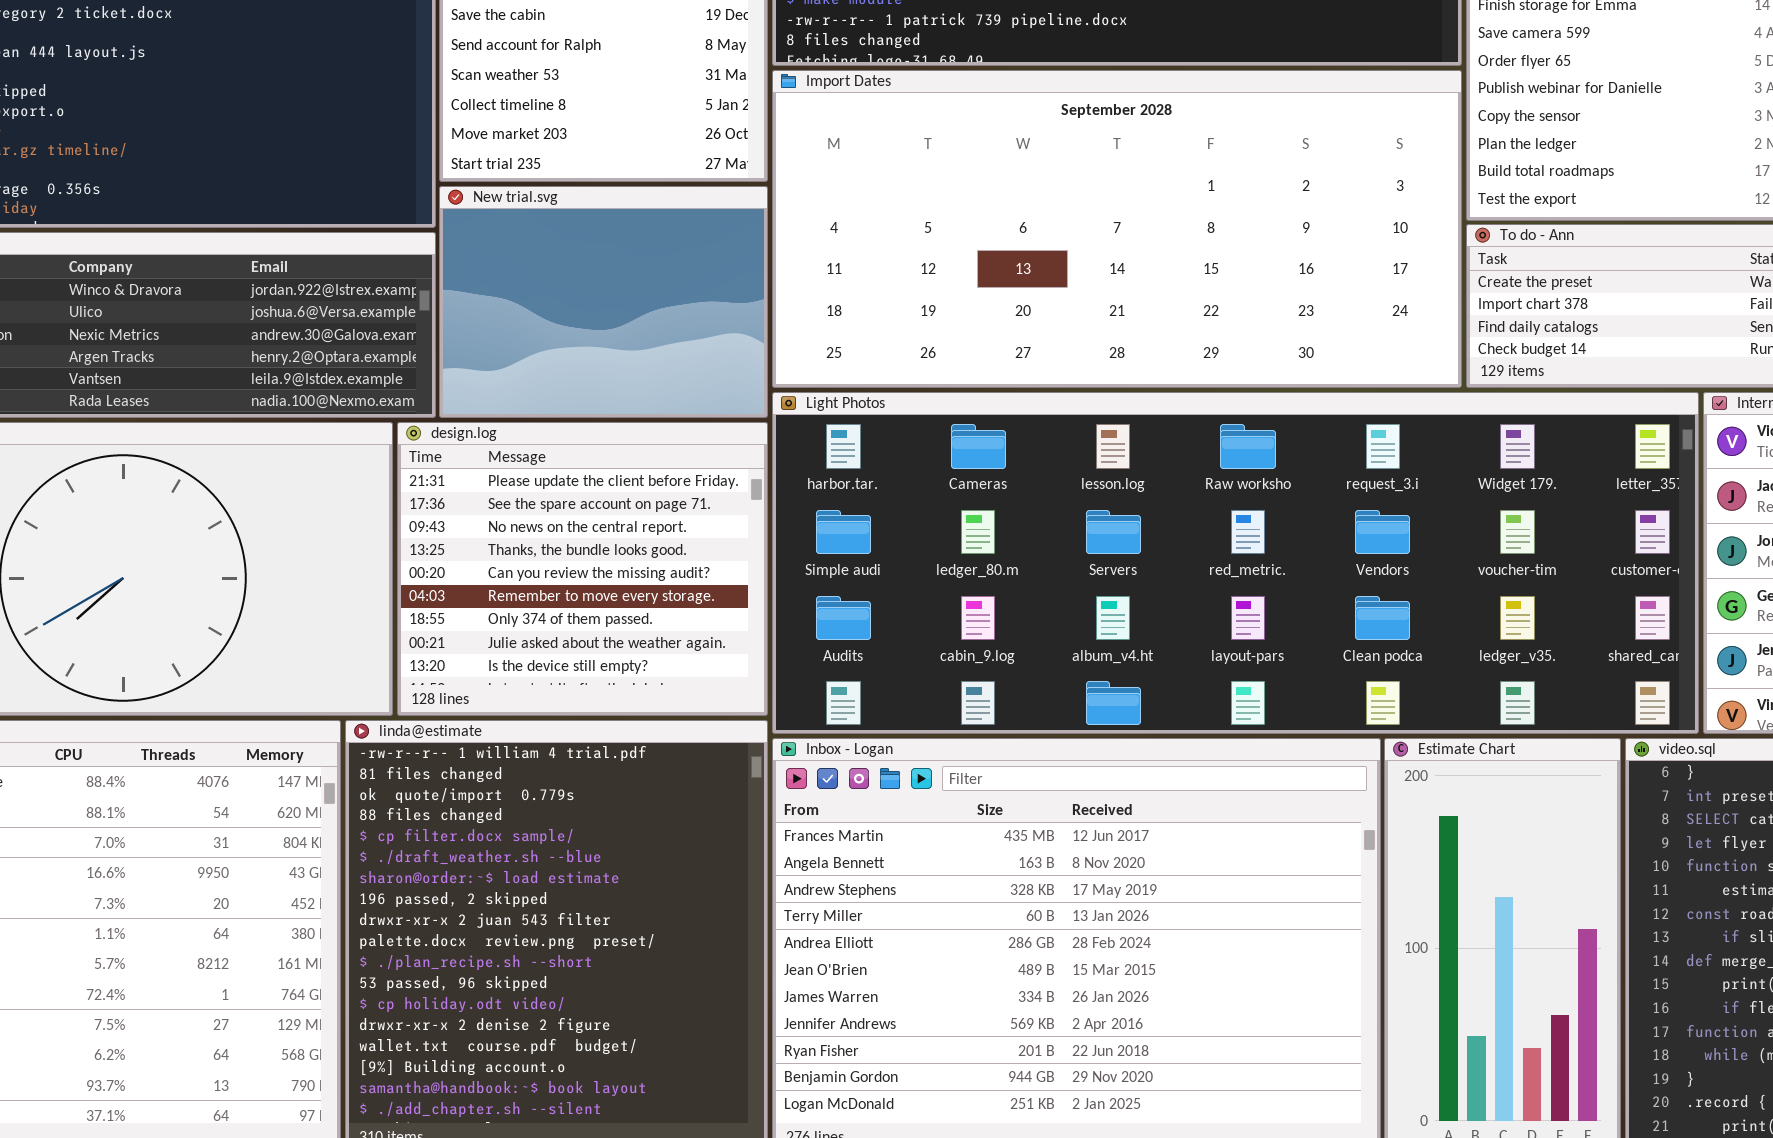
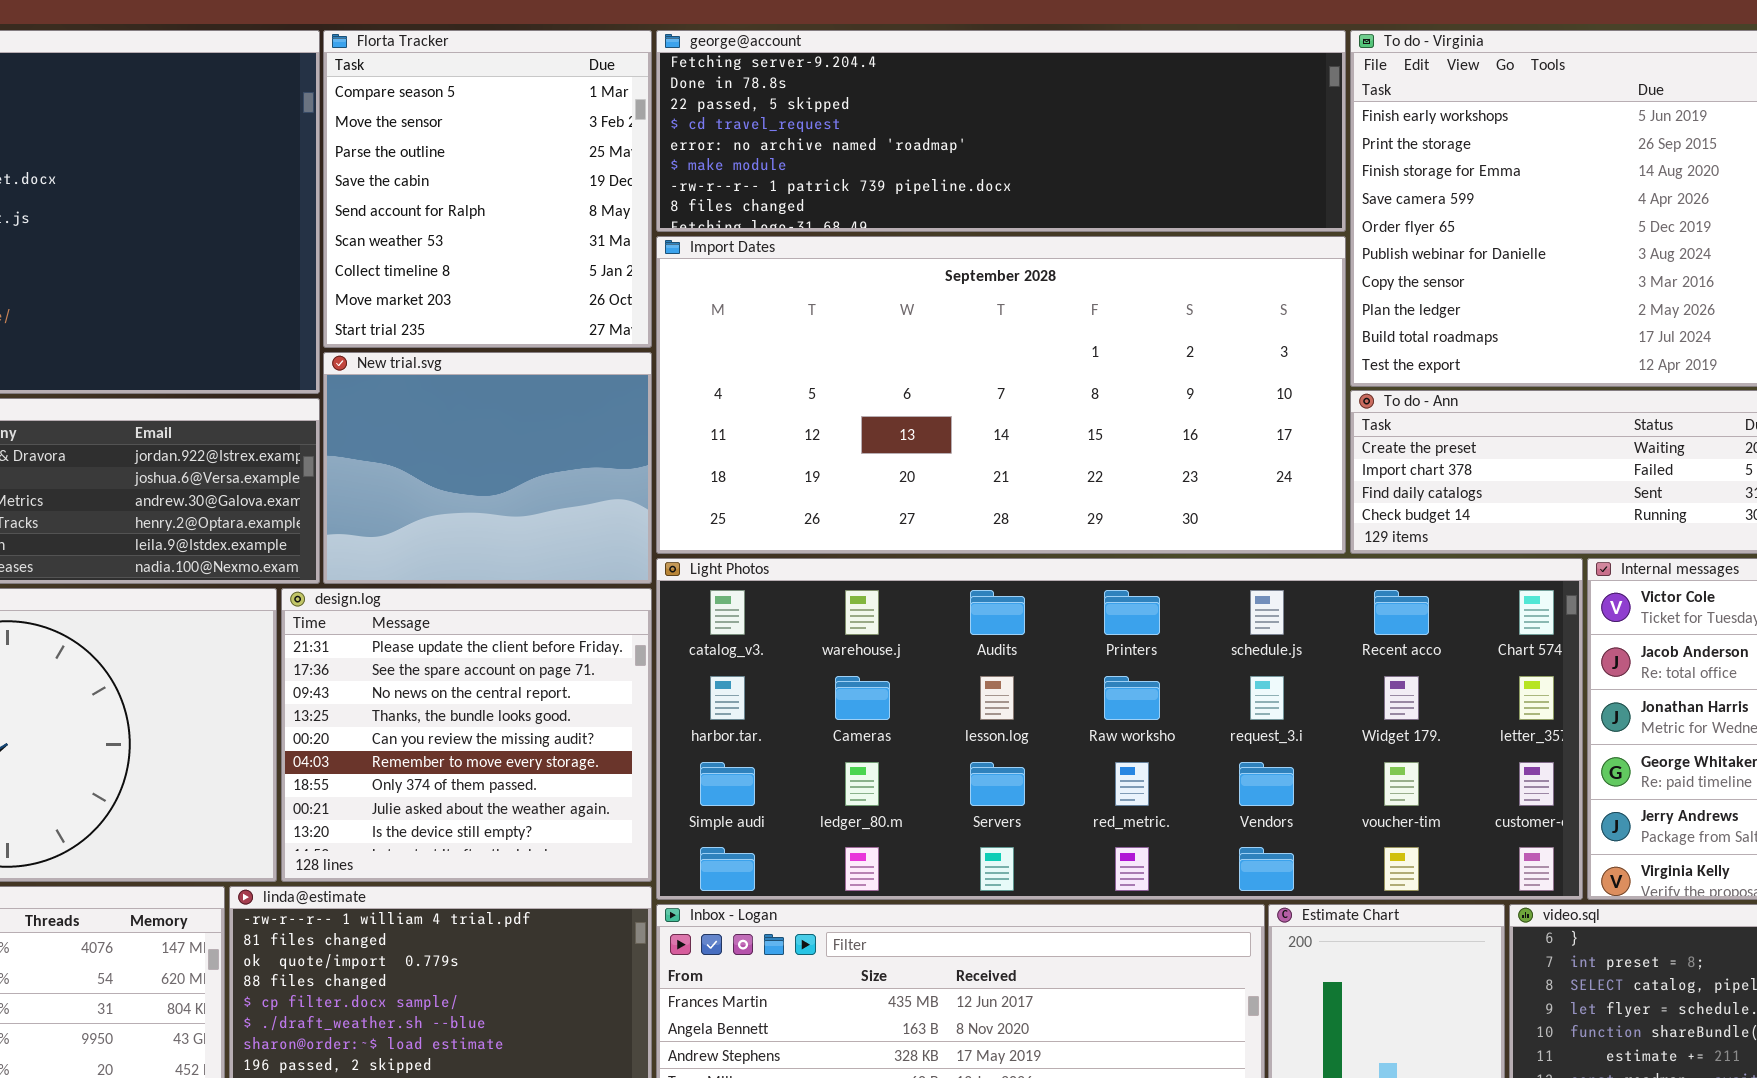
Light Photos: [772,392,1699,734] -> [656,558,1583,900], scrolled up 1 row

